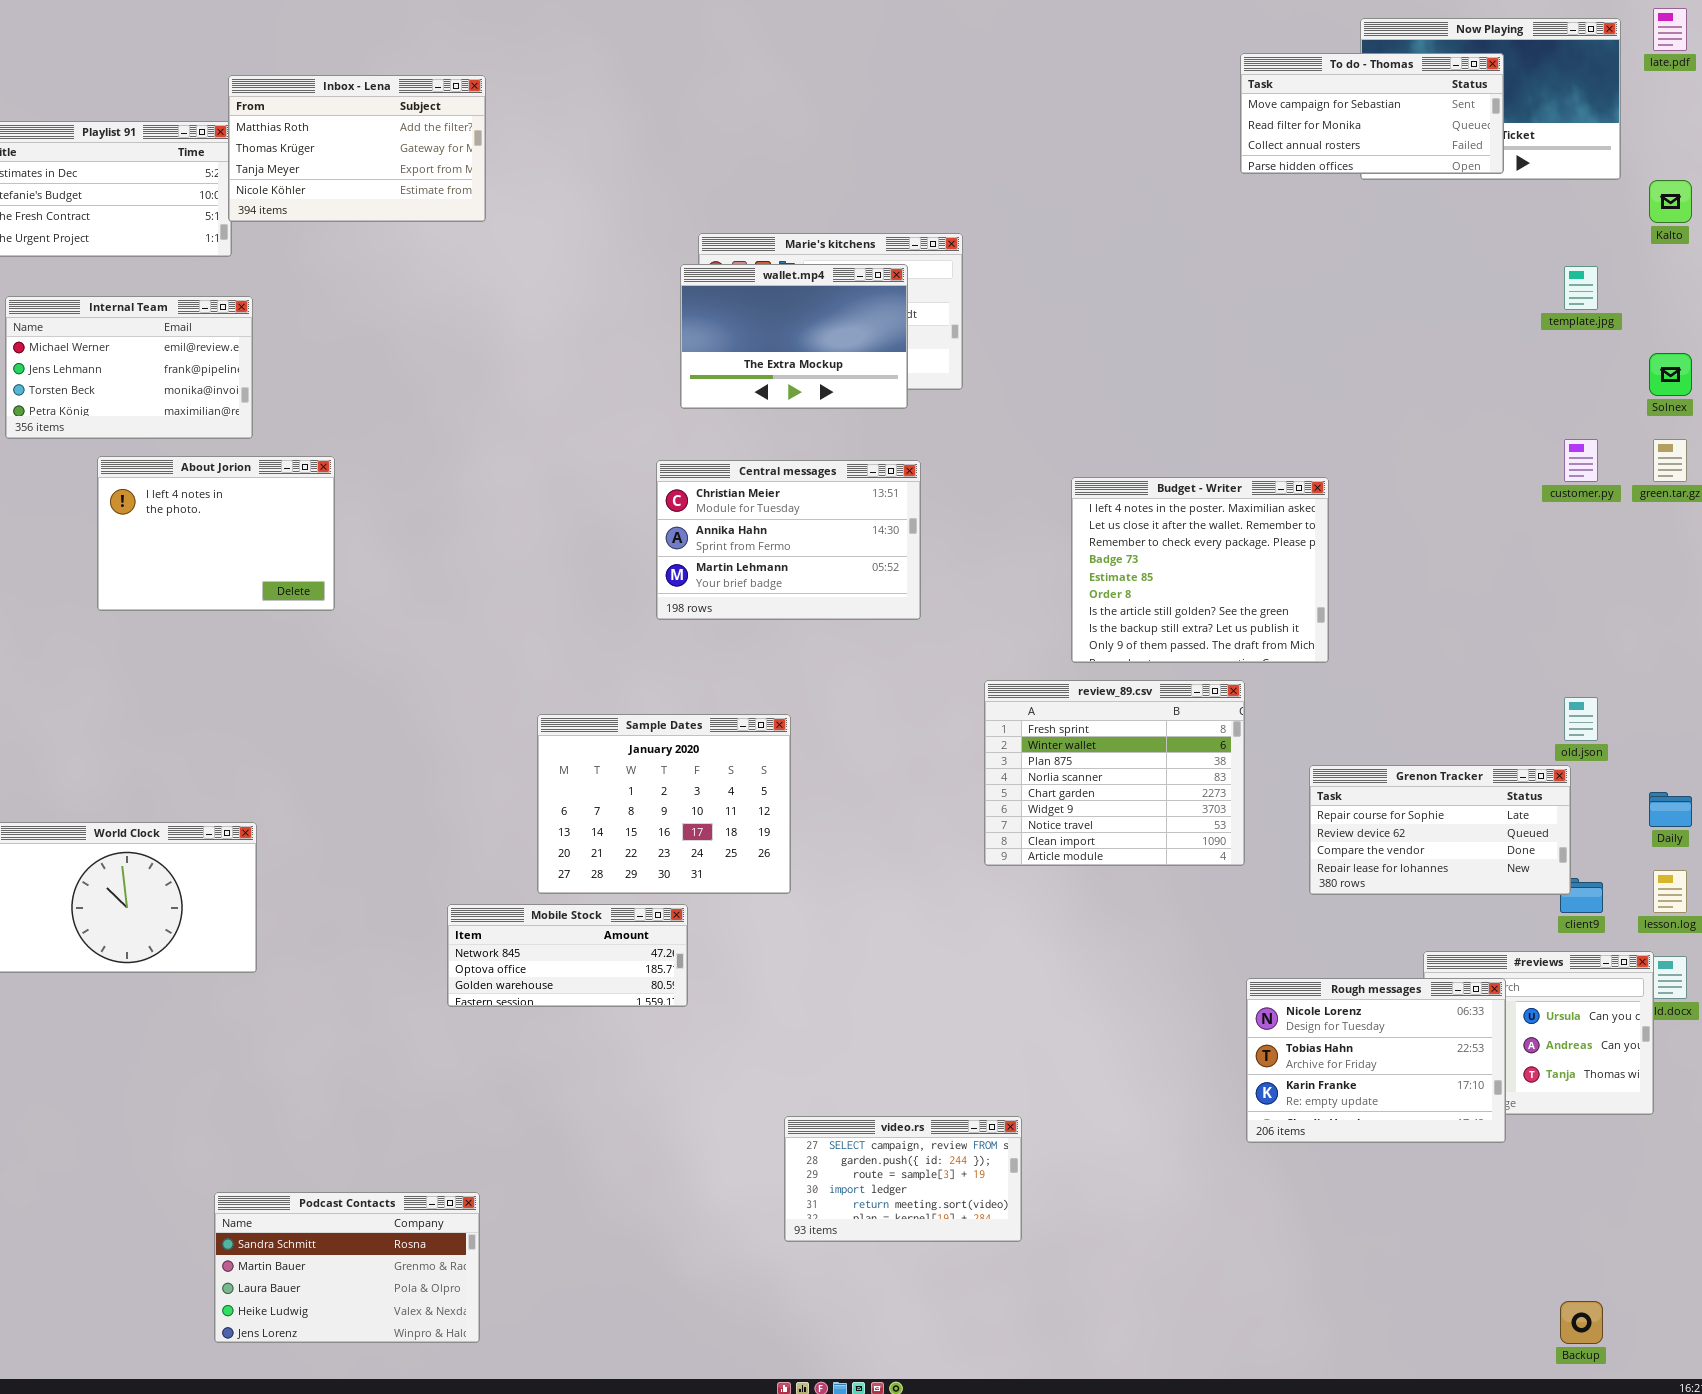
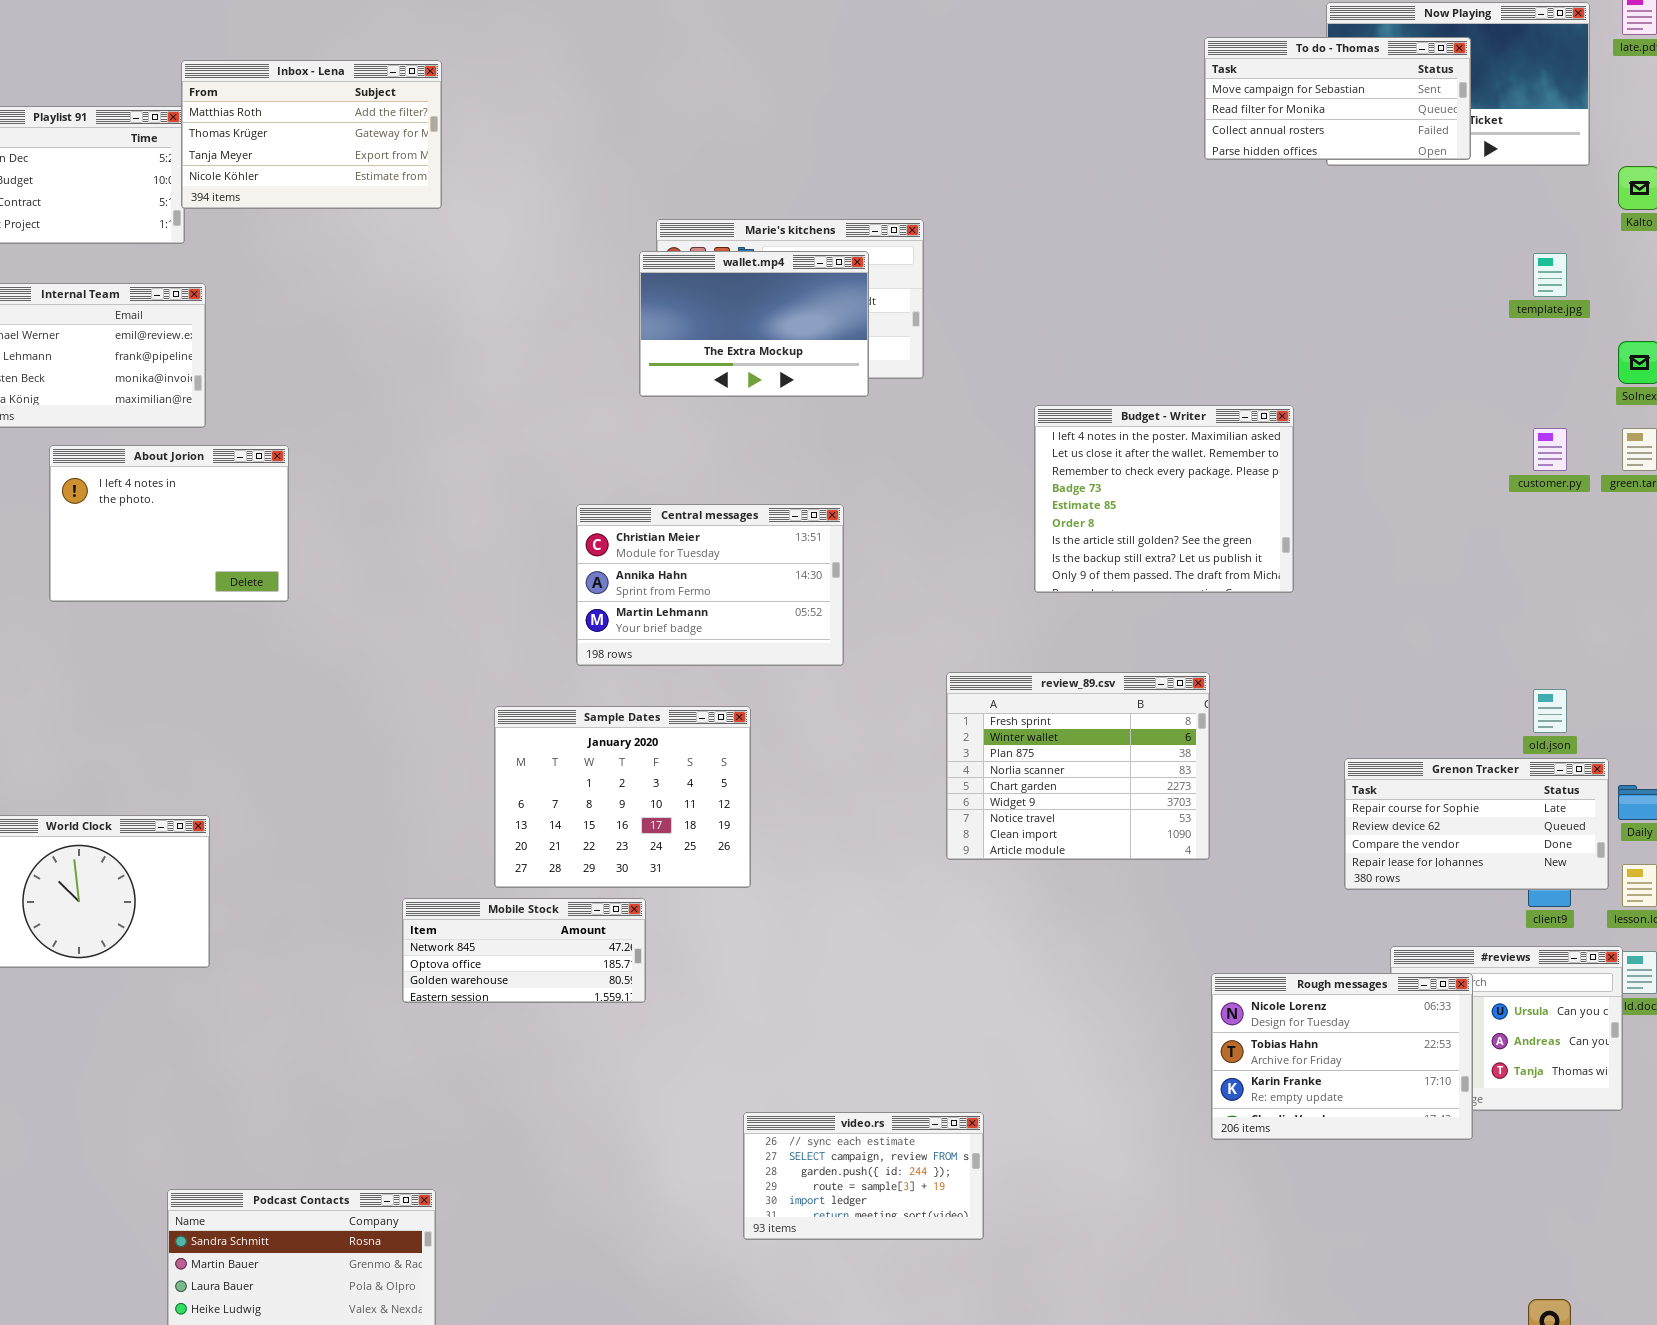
Central messages: [656,460,921,620] -> [576,504,844,666], moved
Budget - Writer: [1071,477,1329,663] -> [1034,405,1294,593], moved
Grenon Tracker: [1309,765,1571,895] -> [1344,758,1609,890], moved
video.rs: [784,1116,1022,1242] -> [743,1112,984,1240], scrolled up 1 row

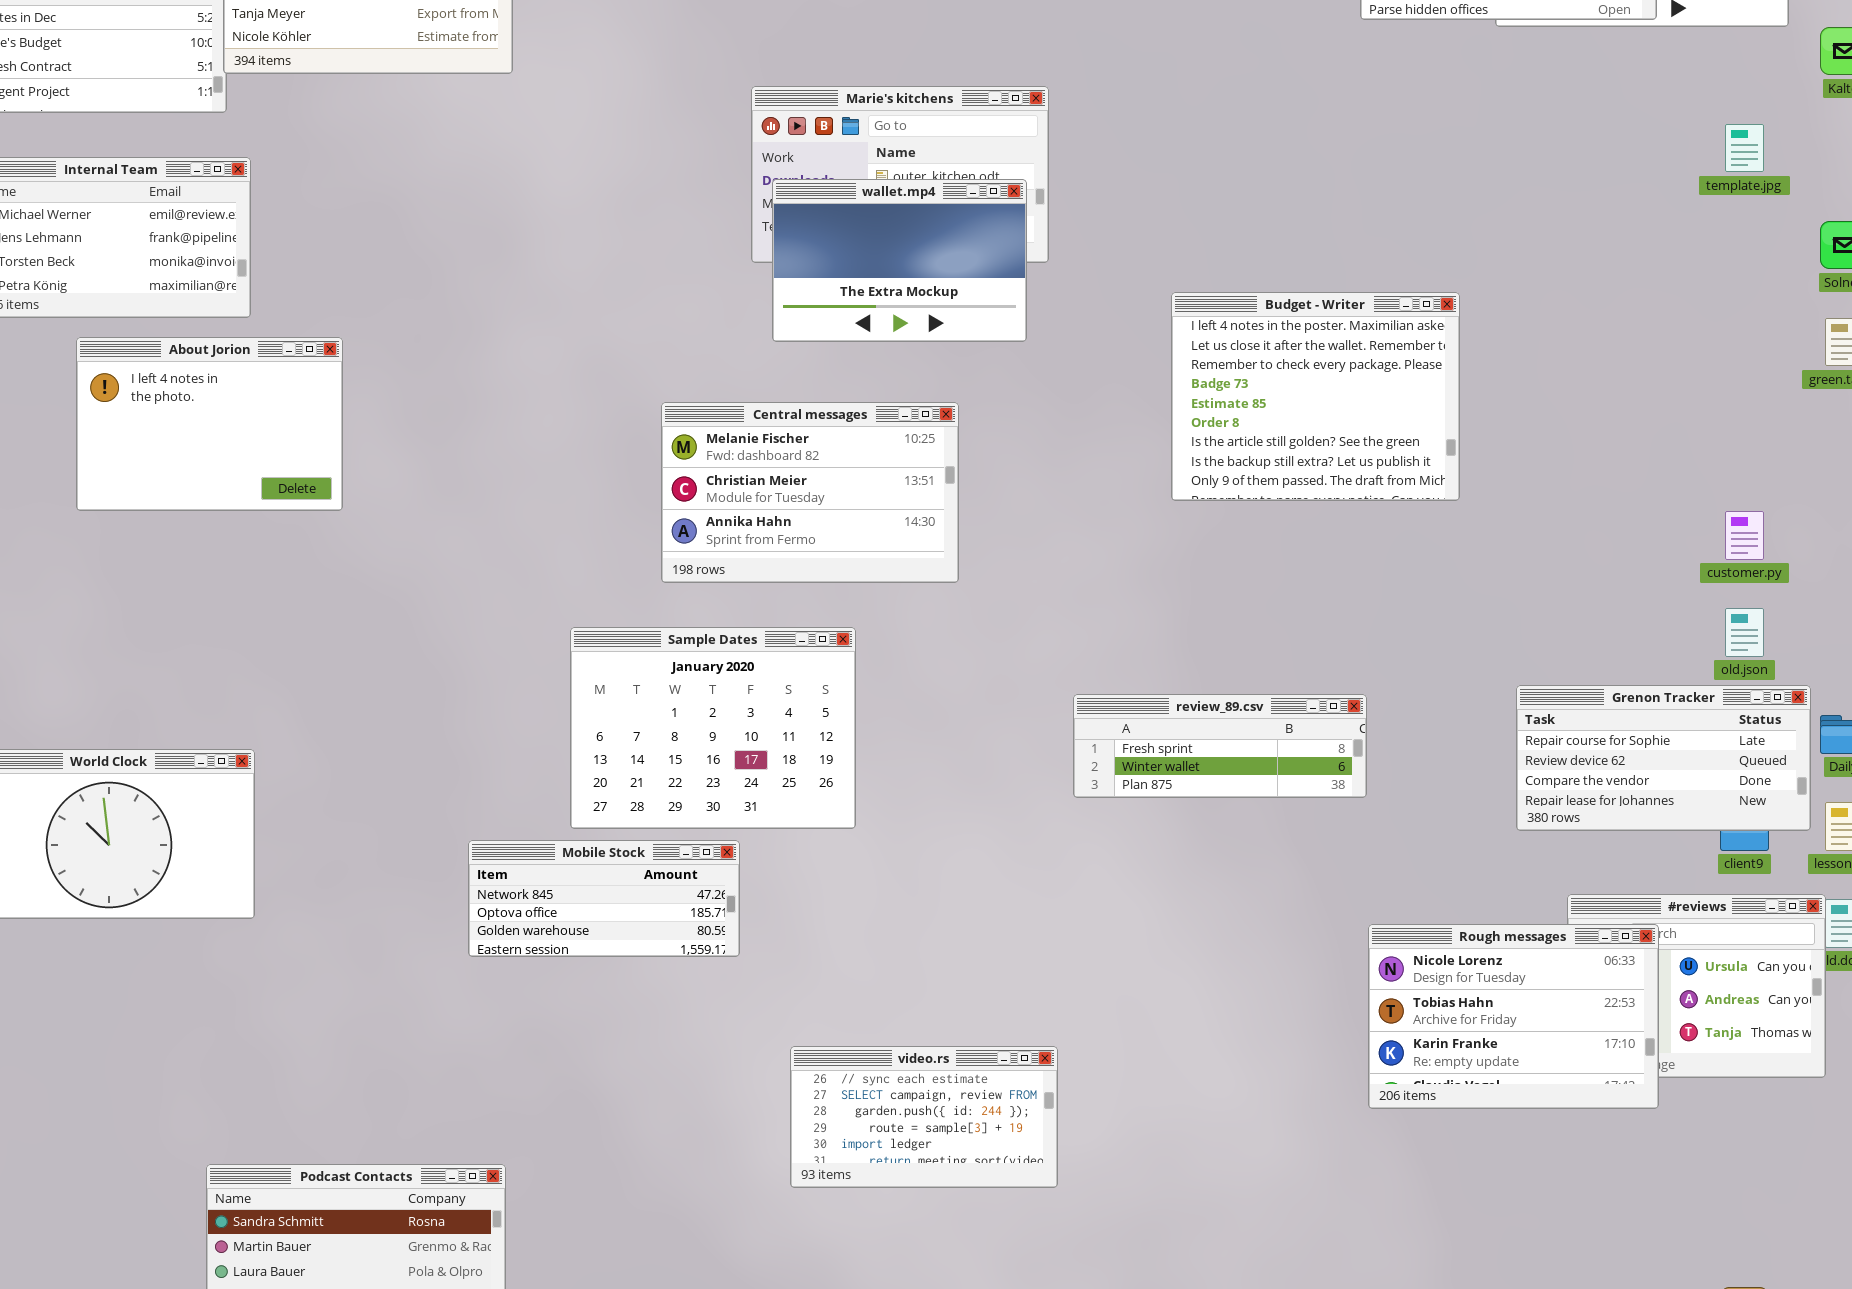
wallet.mp4: [639,251,869,397] -> [772,179,1027,342], moved
customer.py: [1533,428,1567,471] -> [1725,511,1764,560], moved
Central messages: [576,504,844,666] -> [661,402,959,583], scrolled up 1 row
review_89.csv: [946,672,1210,860] -> [1073,694,1367,798], resized
video.rs: [743,1112,984,1240] -> [790,1046,1058,1188], moved

